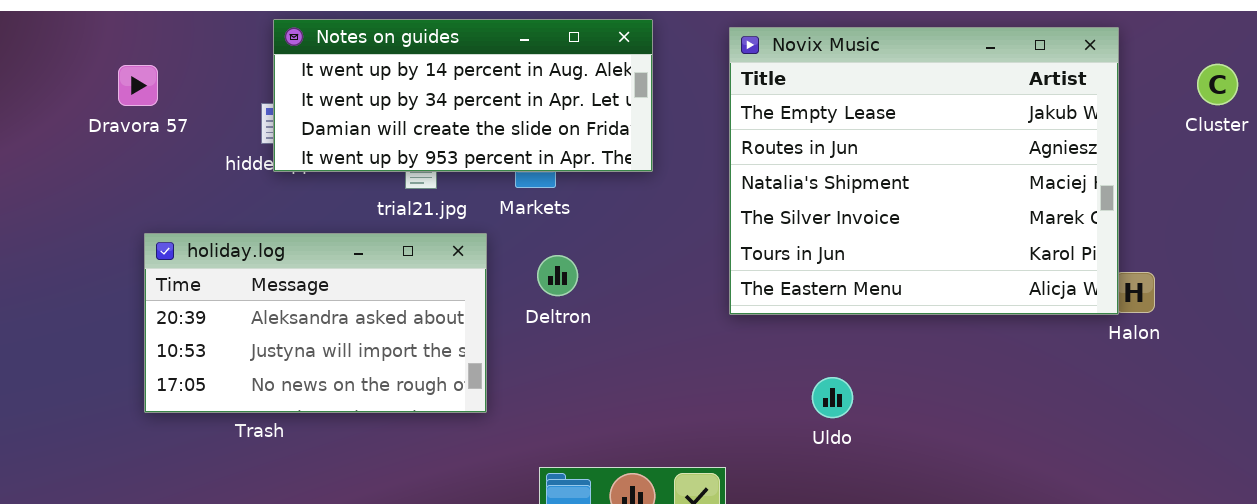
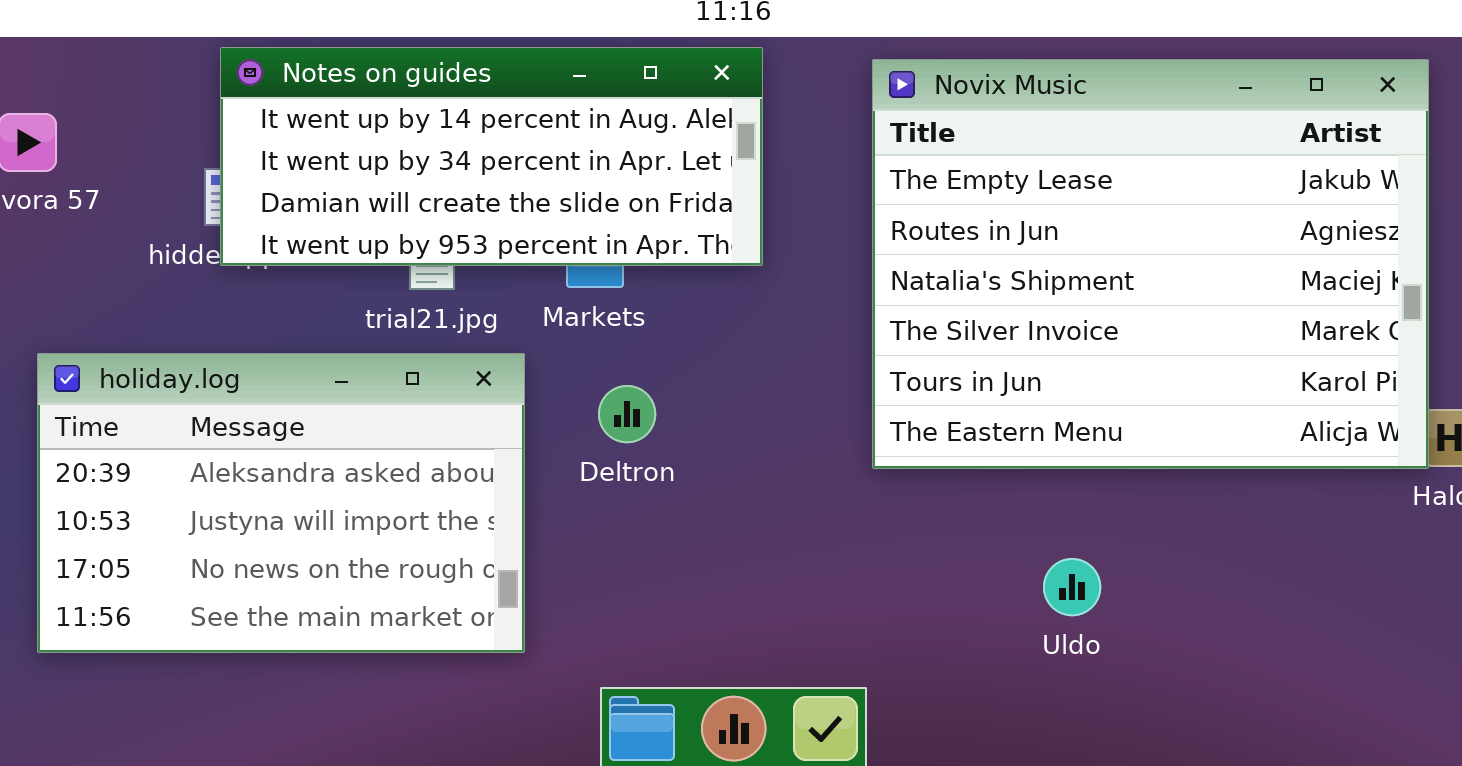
holiday.log: [144,233,487,413] -> [37,353,525,653], resized
Uldo: [812,377,853,418] -> [1043,558,1101,616], moved

